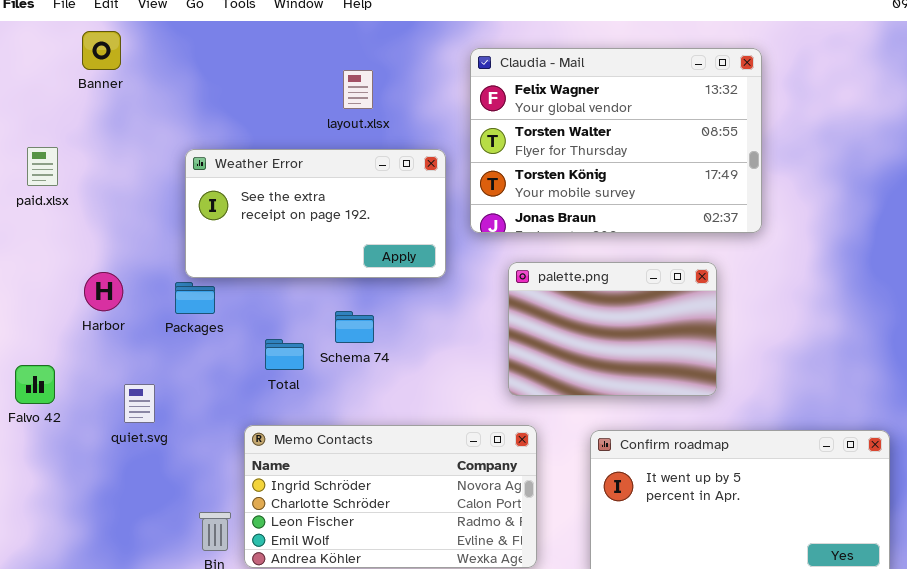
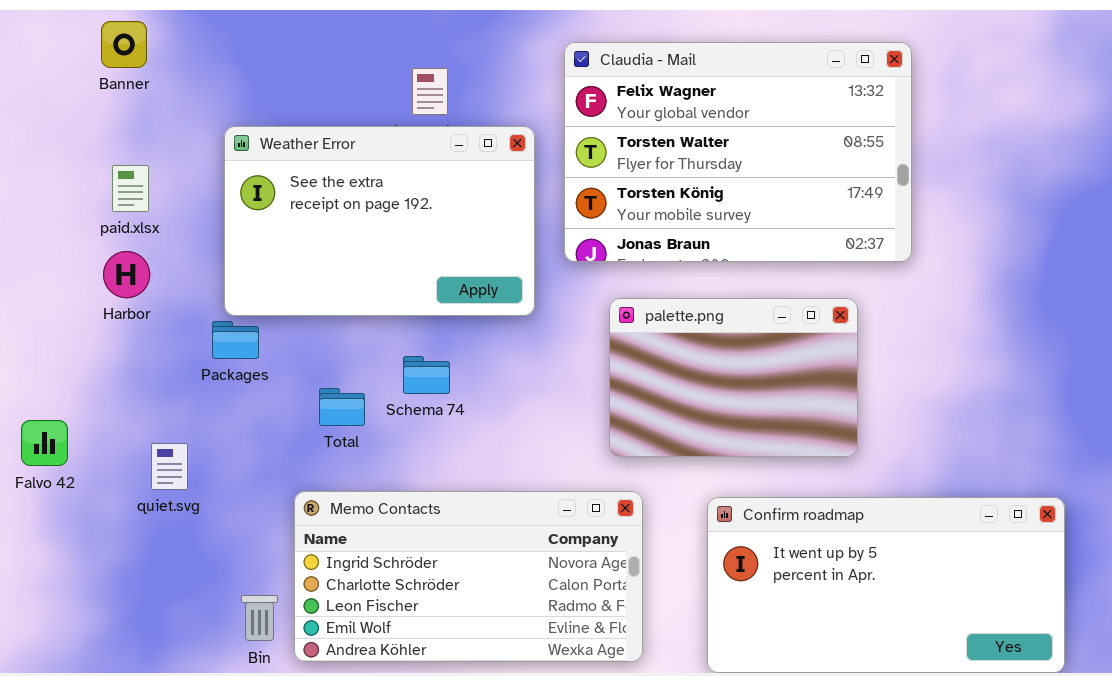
paid.xlsx: [27,147,58,186] -> [112,165,149,212], moved
Weather Error: [185,149,446,278] -> [224,126,535,316], resized
Harbor: [84,272,123,311] -> [103,251,150,298], moved

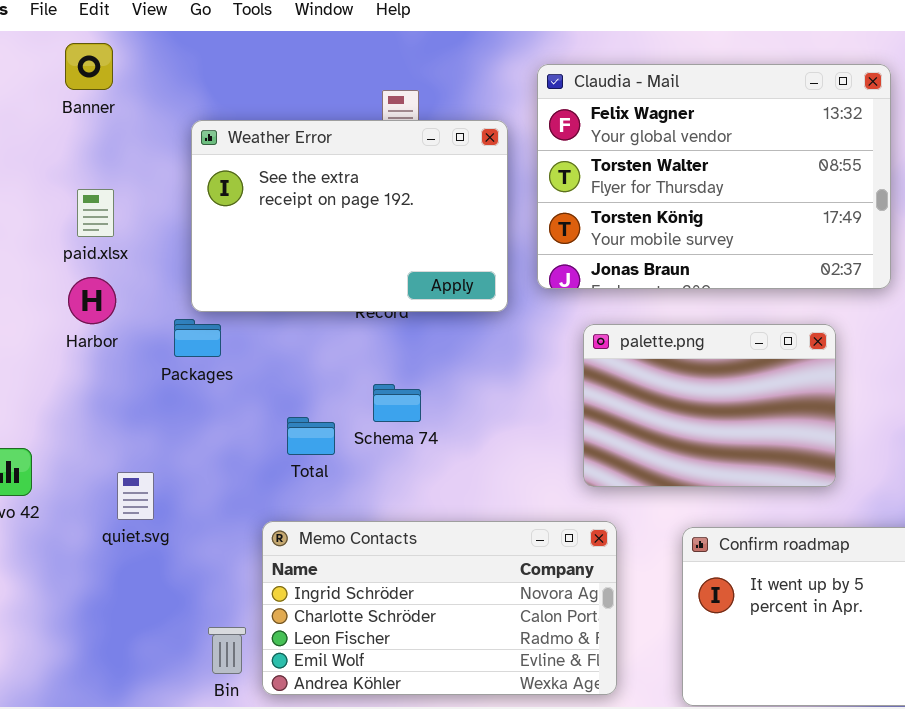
Weather Error: [224,126,535,316] -> [191,120,508,312], moved
Packages: [212,321,259,359] -> [174,319,221,357], moved

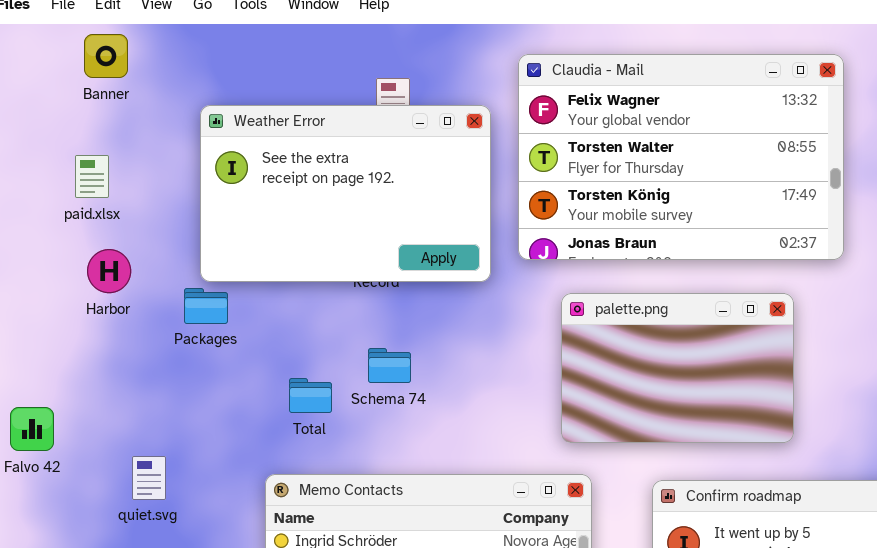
paid.xlsx: [77,189,114,237] -> [75,155,109,198], moved
quiet.svg: [117,472,154,520] -> [132,456,166,500], moved

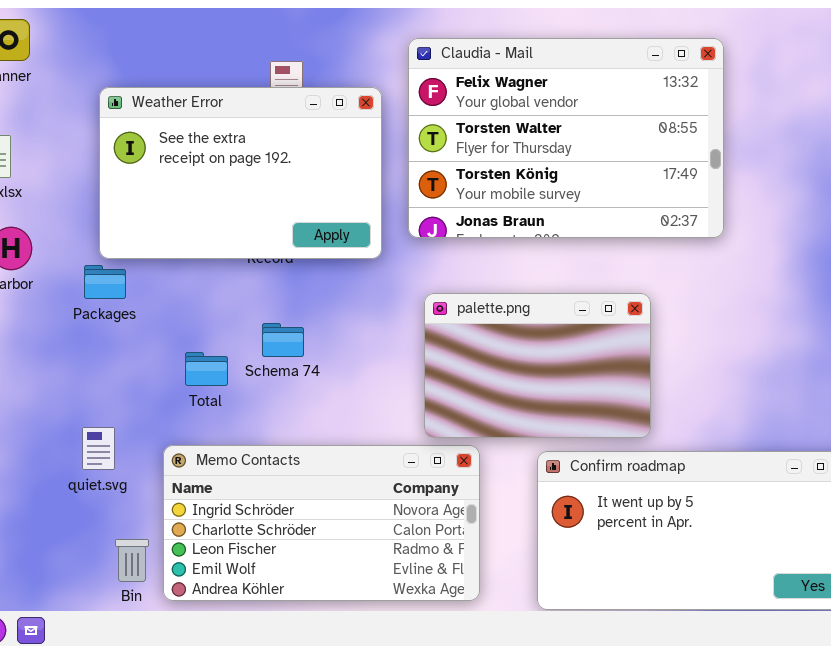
palette.png: [561,293,794,443] -> [424,293,651,438], moved
quiet.svg: [132,456,166,500] -> [82,427,115,470], moved

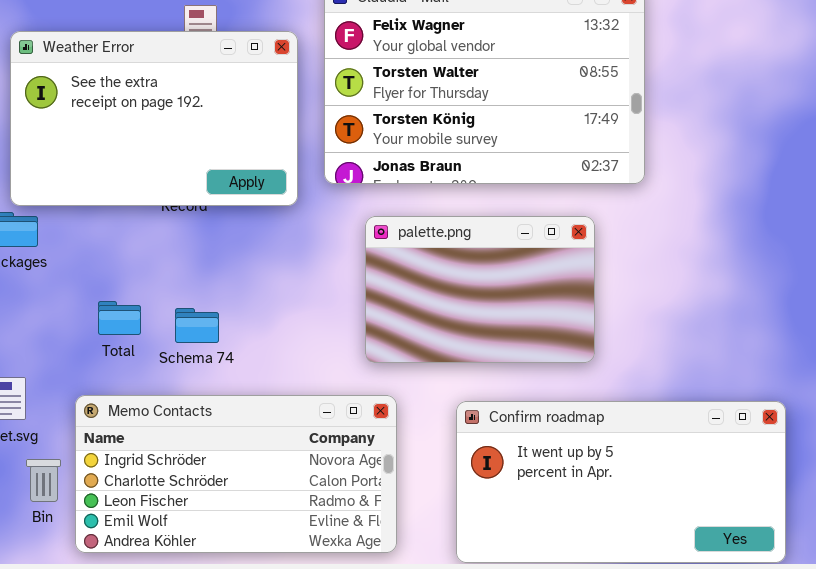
palette.png: [424,293,651,438] -> [365,216,595,363], moved
Schema 74: [262,323,304,357] -> [175,308,219,343], moved
Bin: [115,539,149,582] -> [26,459,61,502], moved

